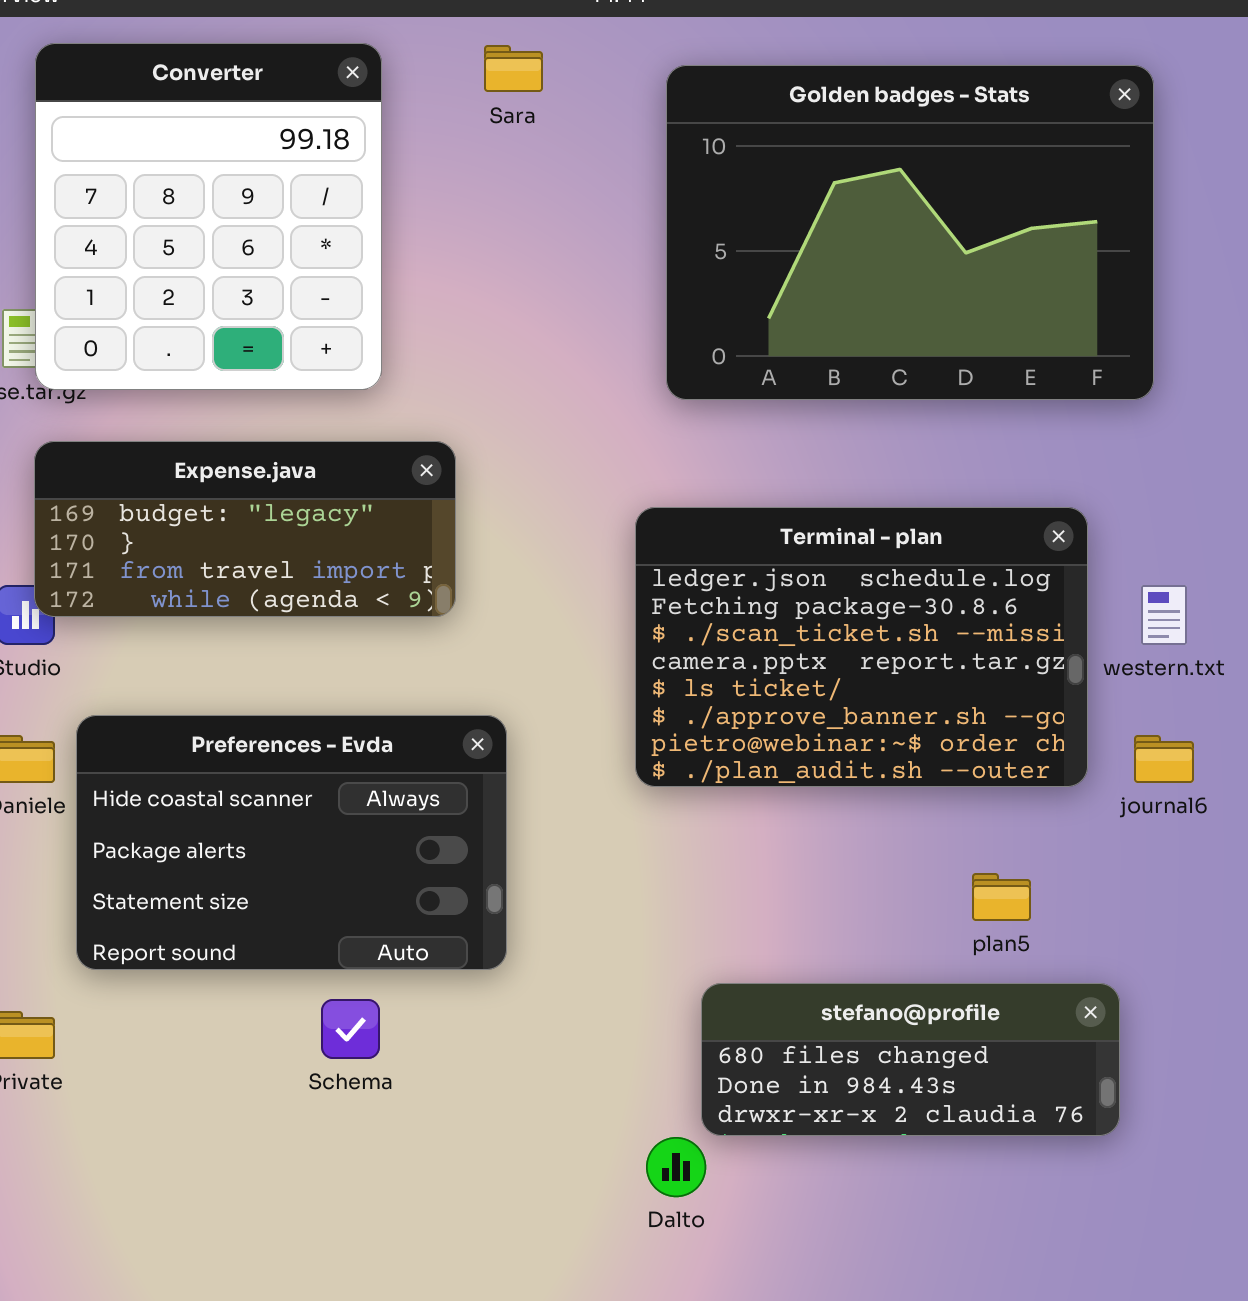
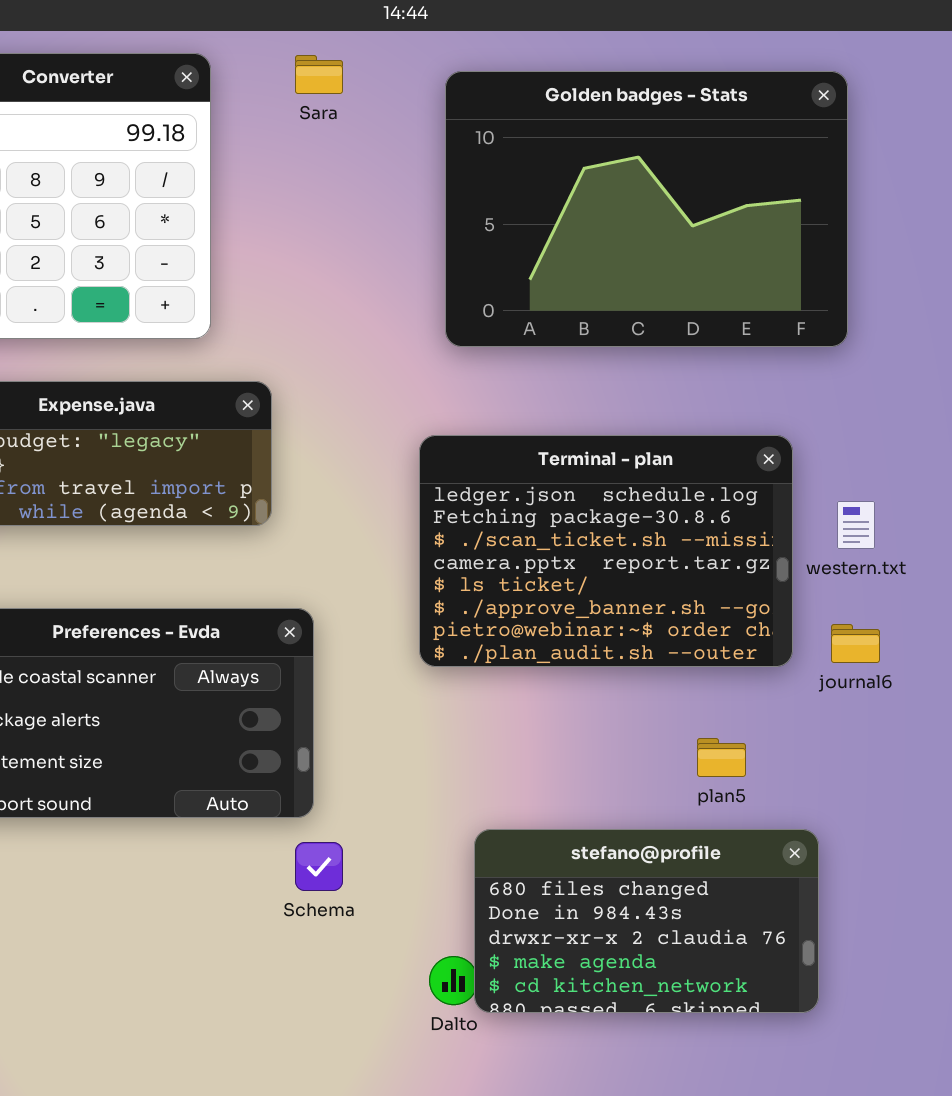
stefano@profile: [701,983,1120,1136] -> [474,829,819,1013], resized
Schema: [321,999,380,1059] -> [295,842,343,891], moved

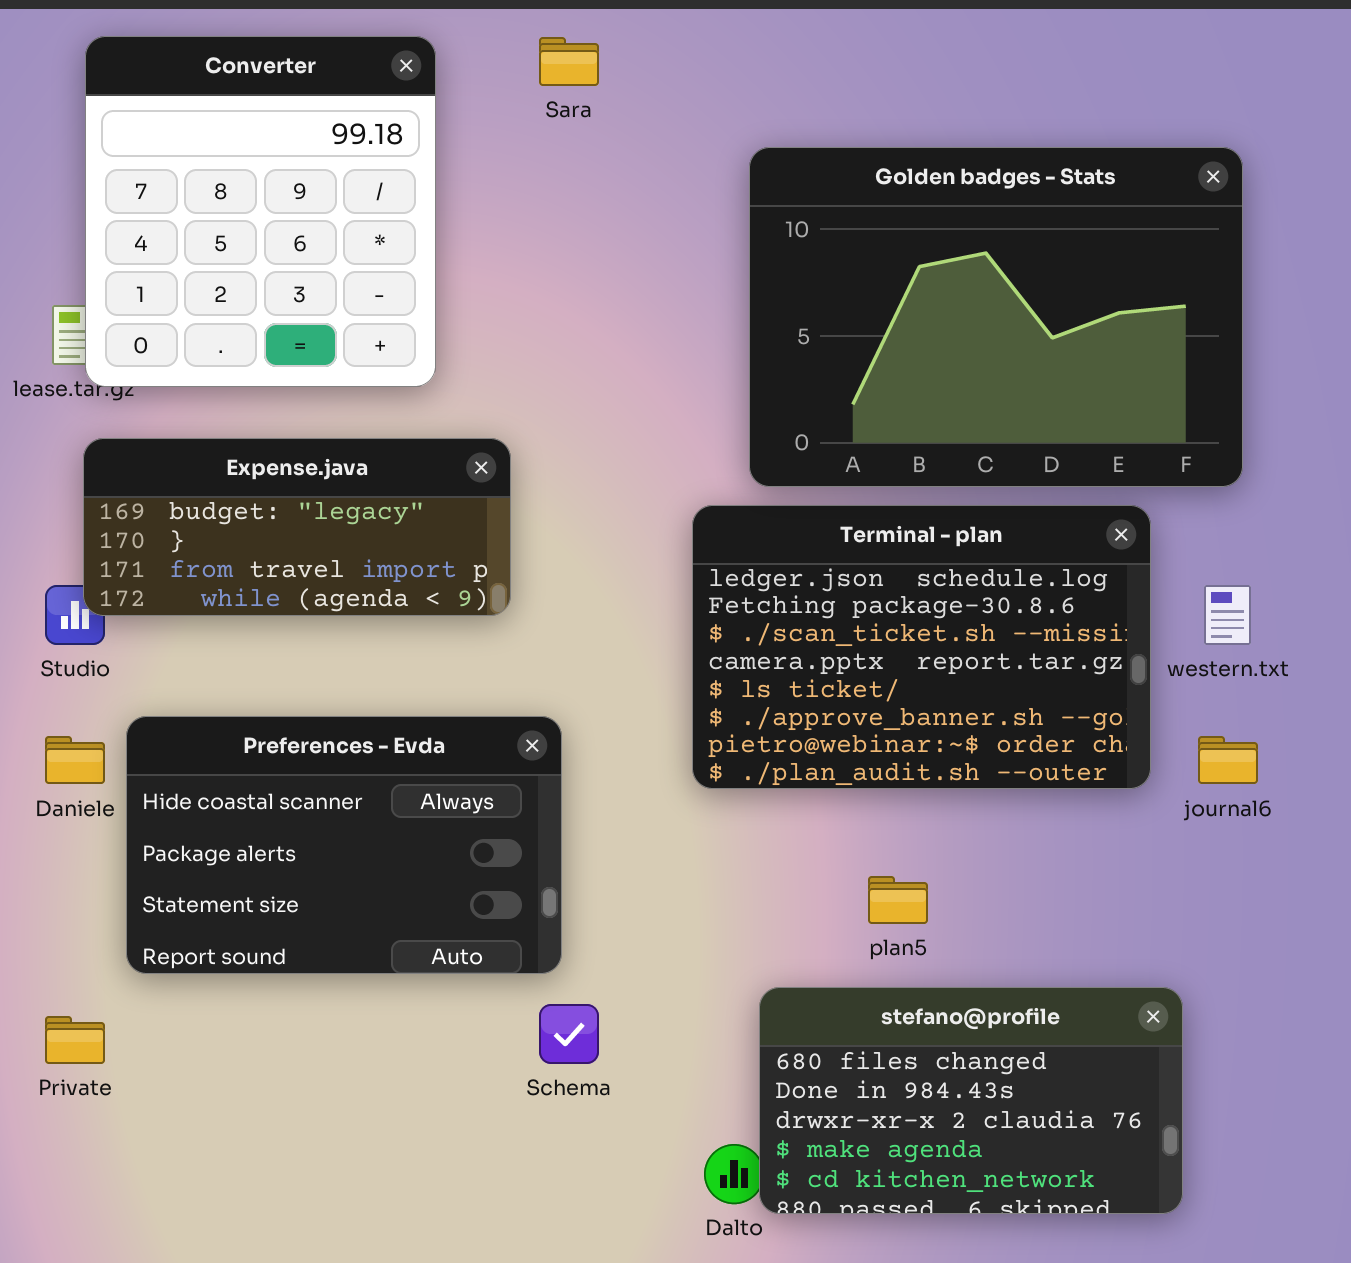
Golden badges - Stats: [445,71,848,347] -> [749,147,1243,487], moved
plan5: [697,738,746,777] -> [868,876,928,924], moved

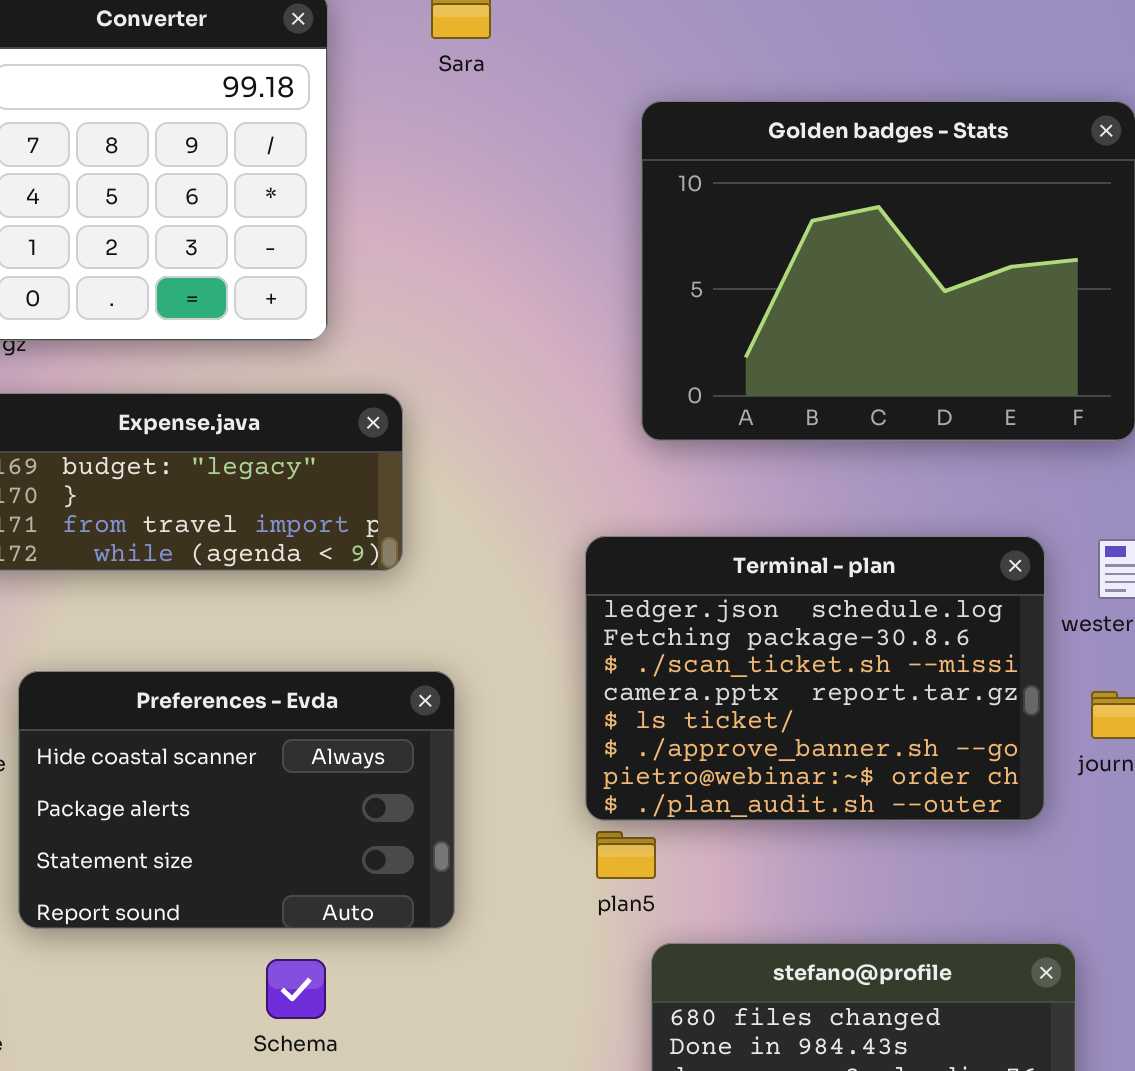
Terminal - plan: [692,505,1151,789] -> [585,536,1045,821], moved
plan5: [868,876,928,924] -> [596,831,656,879], moved
Schema: [539,1004,599,1064] -> [266,959,326,1019], moved

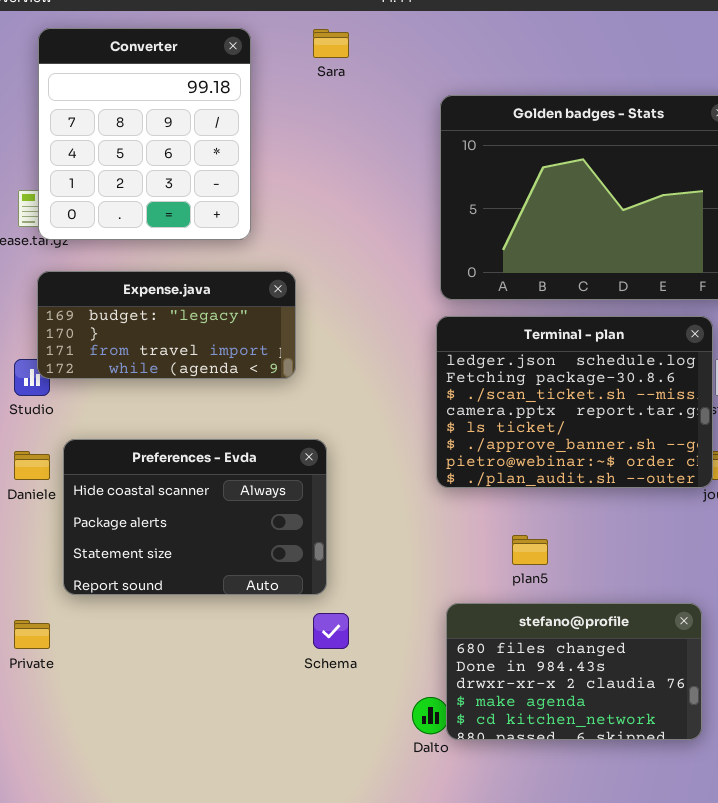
Terminal - plan: [585,536,1045,821] -> [436,316,713,488], moved
plan5: [596,831,656,879] -> [512,535,548,565], moved
Schema: [266,959,326,1019] -> [313,613,349,649], moved

